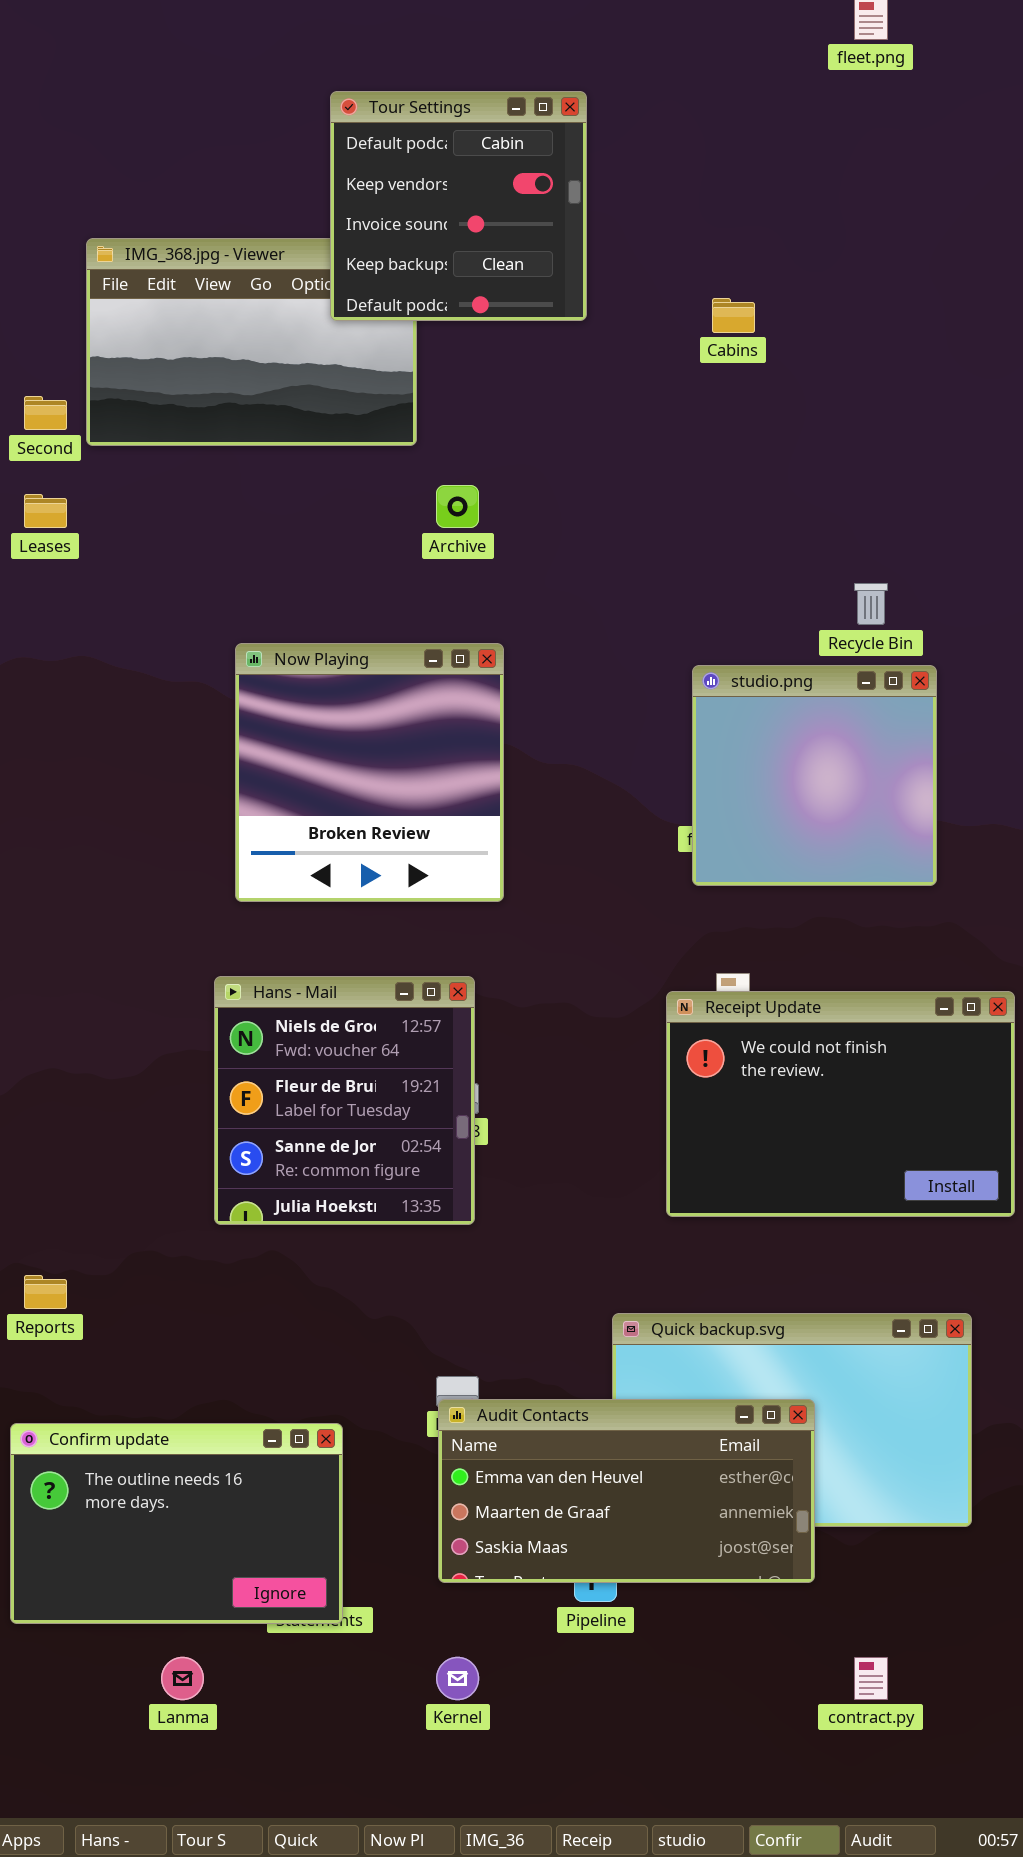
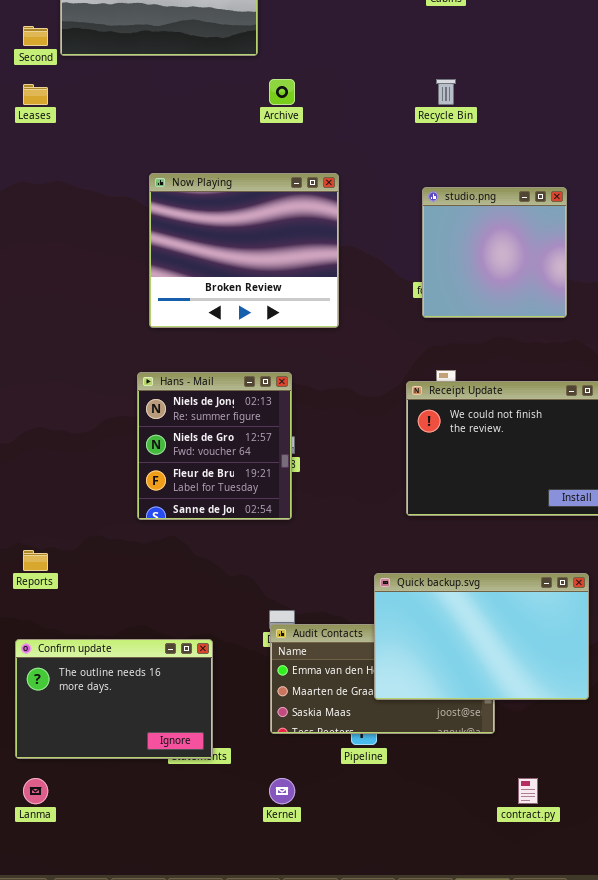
Recycle Bin: [854,583,888,625] -> [436,79,456,105], moved
Now Playing: [235,643,504,902] -> [149,173,339,328], resized
Hans - Mail: [214,976,475,1225] -> [137,372,292,520], scrolled up 1 row
Quick backup.svg: [612,1313,972,1527] -> [374,573,589,700], raised
Lanma: [161,1657,204,1700] -> [23,778,48,804], moved

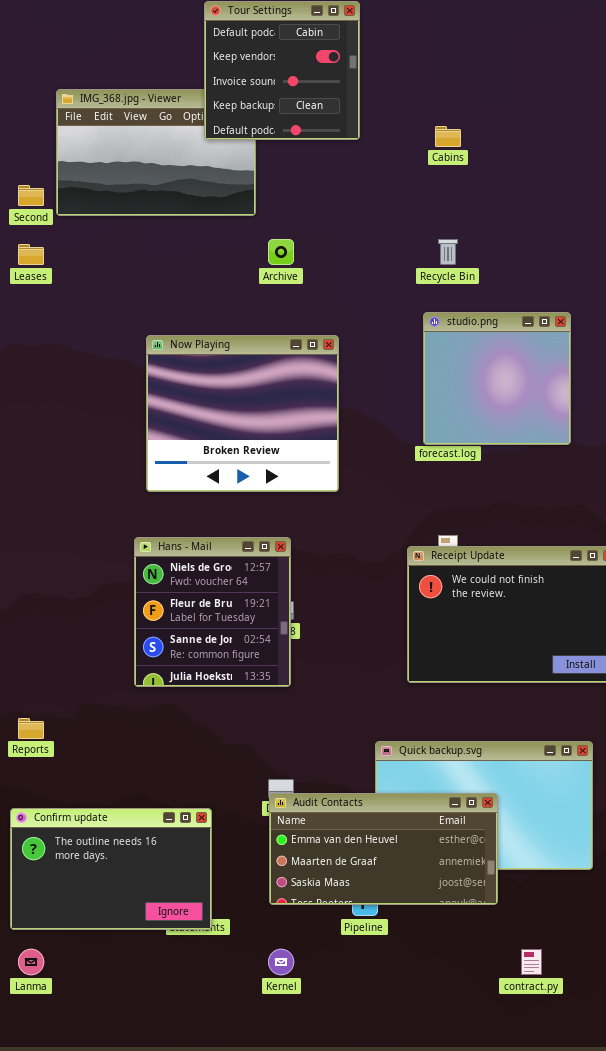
studio.png: [422,187,567,318] -> [423,312,571,445], moved
Hans - Mail: [137,372,292,520] -> [134,537,291,687], scrolled down 1 row
Audit Contacts: [270,624,495,734] -> [269,793,498,905], raised

